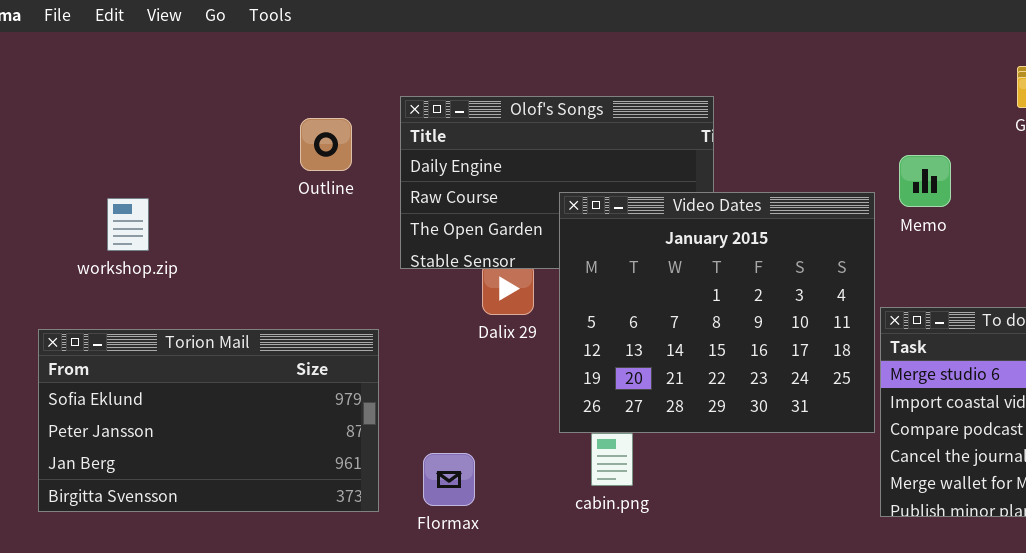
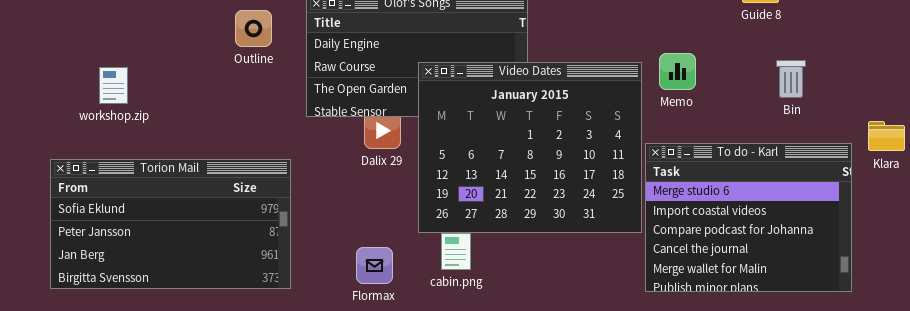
Memo: [899,155,951,207] -> [659,53,696,90], moved
Flormax: [423,453,475,506] -> [356,247,393,284], moved

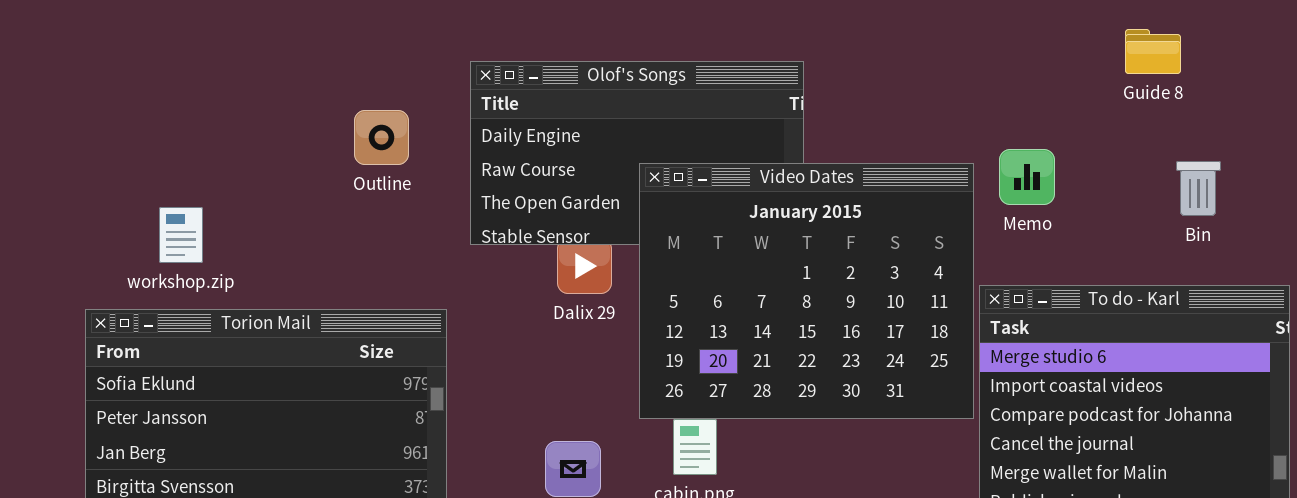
Outline: [235,10,272,47] -> [354,110,409,165], moved
workshop.zip: [99,67,128,104] -> [159,207,203,263], moved

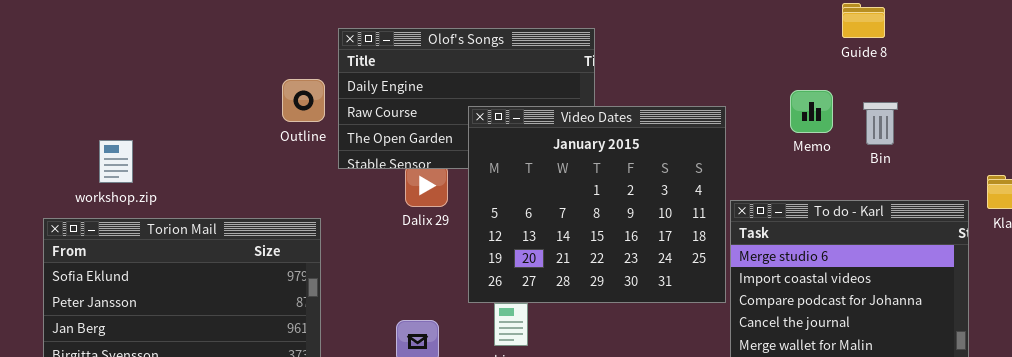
Outline: [354,110,409,165] -> [282,79,325,122], moved
Memo: [999,149,1055,205] -> [790,90,833,133], moved
Bin: [1176,161,1221,216] -> [863,102,898,145], moved

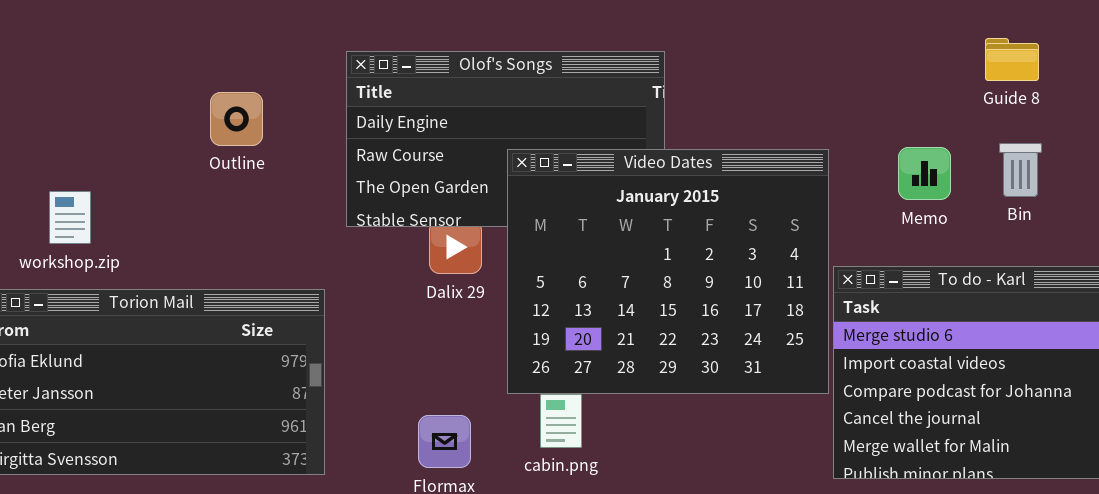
Guide 8: [842,3,885,38] -> [985,38,1039,81], moved
Outline: [282,79,325,122] -> [210,92,263,146], moved
Memo: [790,90,833,133] -> [898,147,951,200], moved

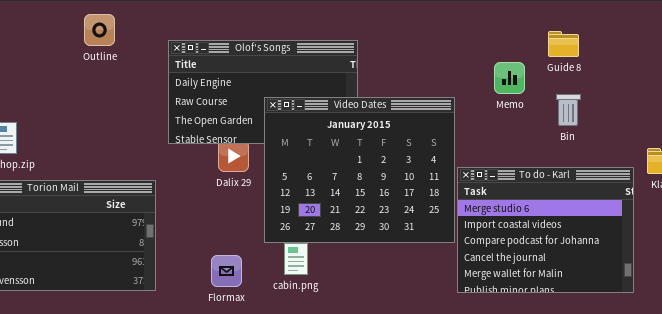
Outline: [210,92,263,146] -> [84,14,115,46], moved
Memo: [898,147,951,200] -> [494,62,525,94], moved

